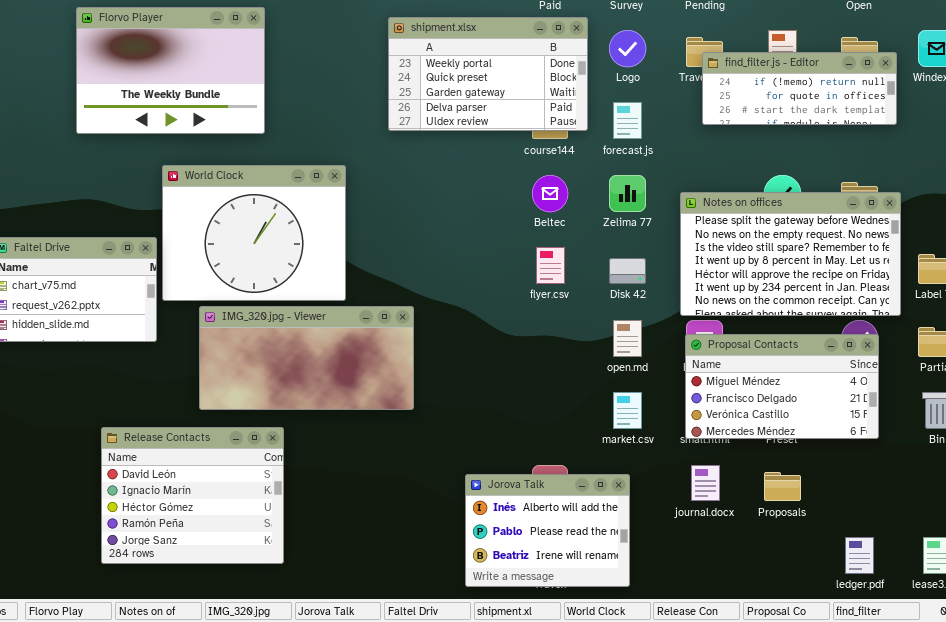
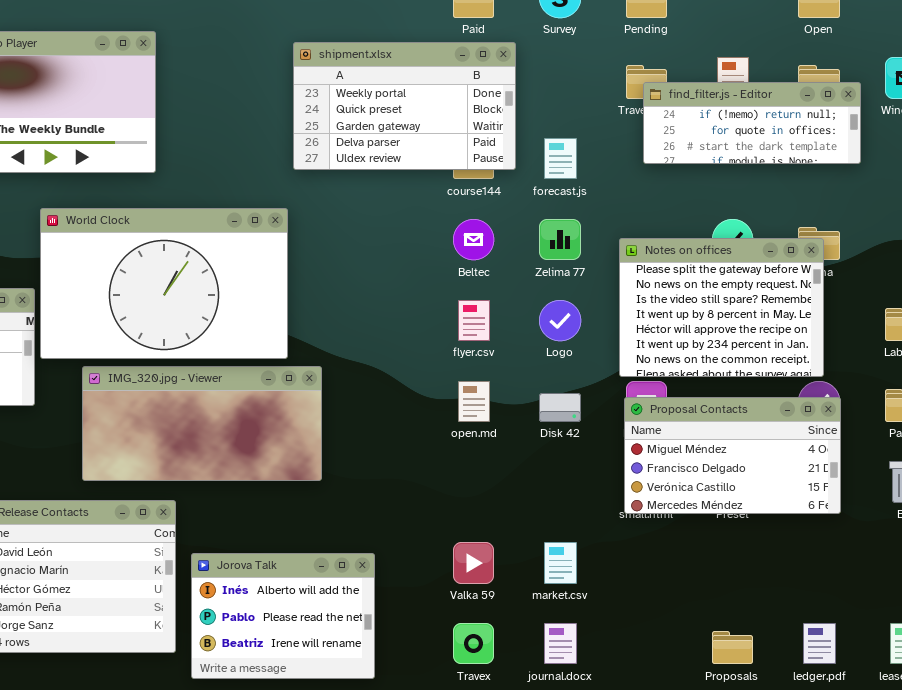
Logo: [609,30,646,67] -> [539,300,581,341], moved
World Clock: [162,165,346,301] -> [40,208,288,359], resized
Notes on offices: [680,192,901,316] -> [619,238,824,377], resized
Disk 42: [609,258,646,284] -> [539,393,581,422], moved
open.md: [613,320,642,357] -> [458,381,490,422], moved
market.csv: [613,392,642,429] -> [544,542,577,584], moved
journal.docx: [691,465,720,501] -> [544,623,577,664], moved
Proposals: [764,472,801,501] -> [712,631,753,664], moved
Jorova Talk: [465,474,630,587] -> [191,553,375,679], moved

